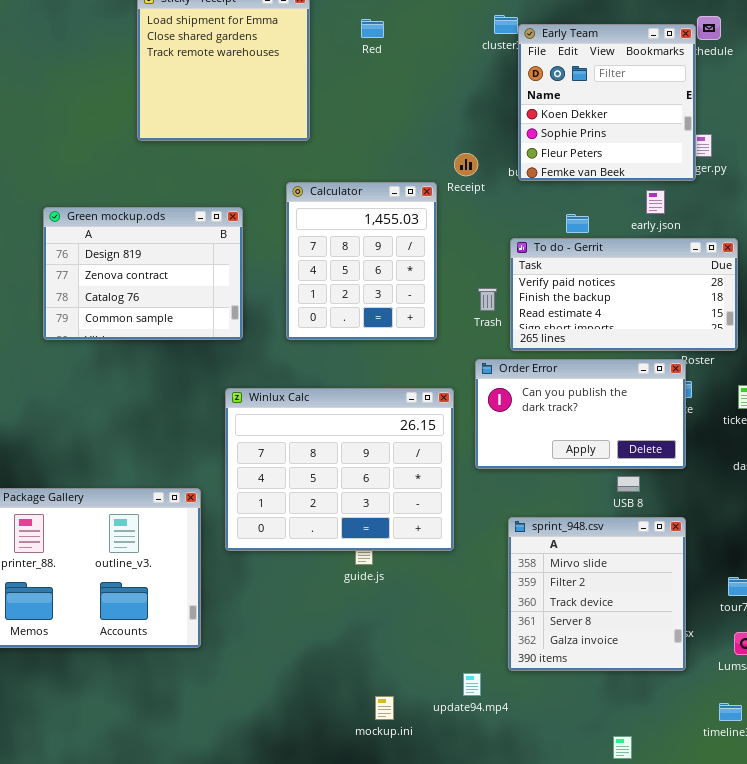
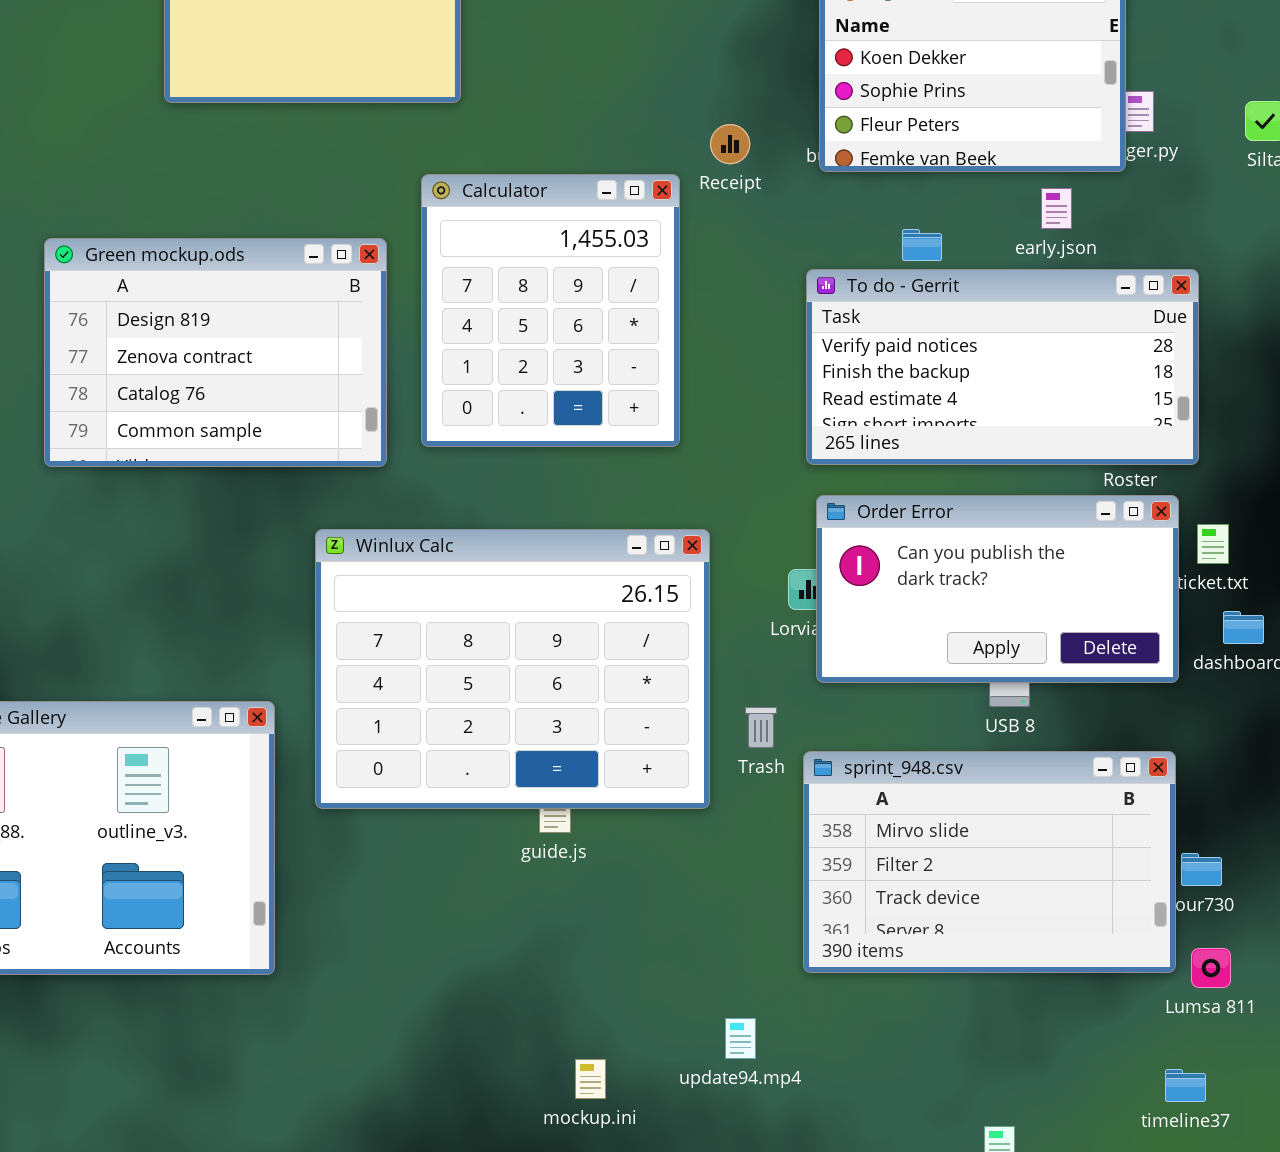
Green mockup.ods: [43,207,243,340] -> [44,238,387,467], moved
Trash: [478,288,497,311] -> [745,707,777,748], moved
Order Error: [475,359,686,469] -> [816,495,1179,683], moved
sprint_948.csv: [508,517,686,671] -> [803,751,1176,973], resized

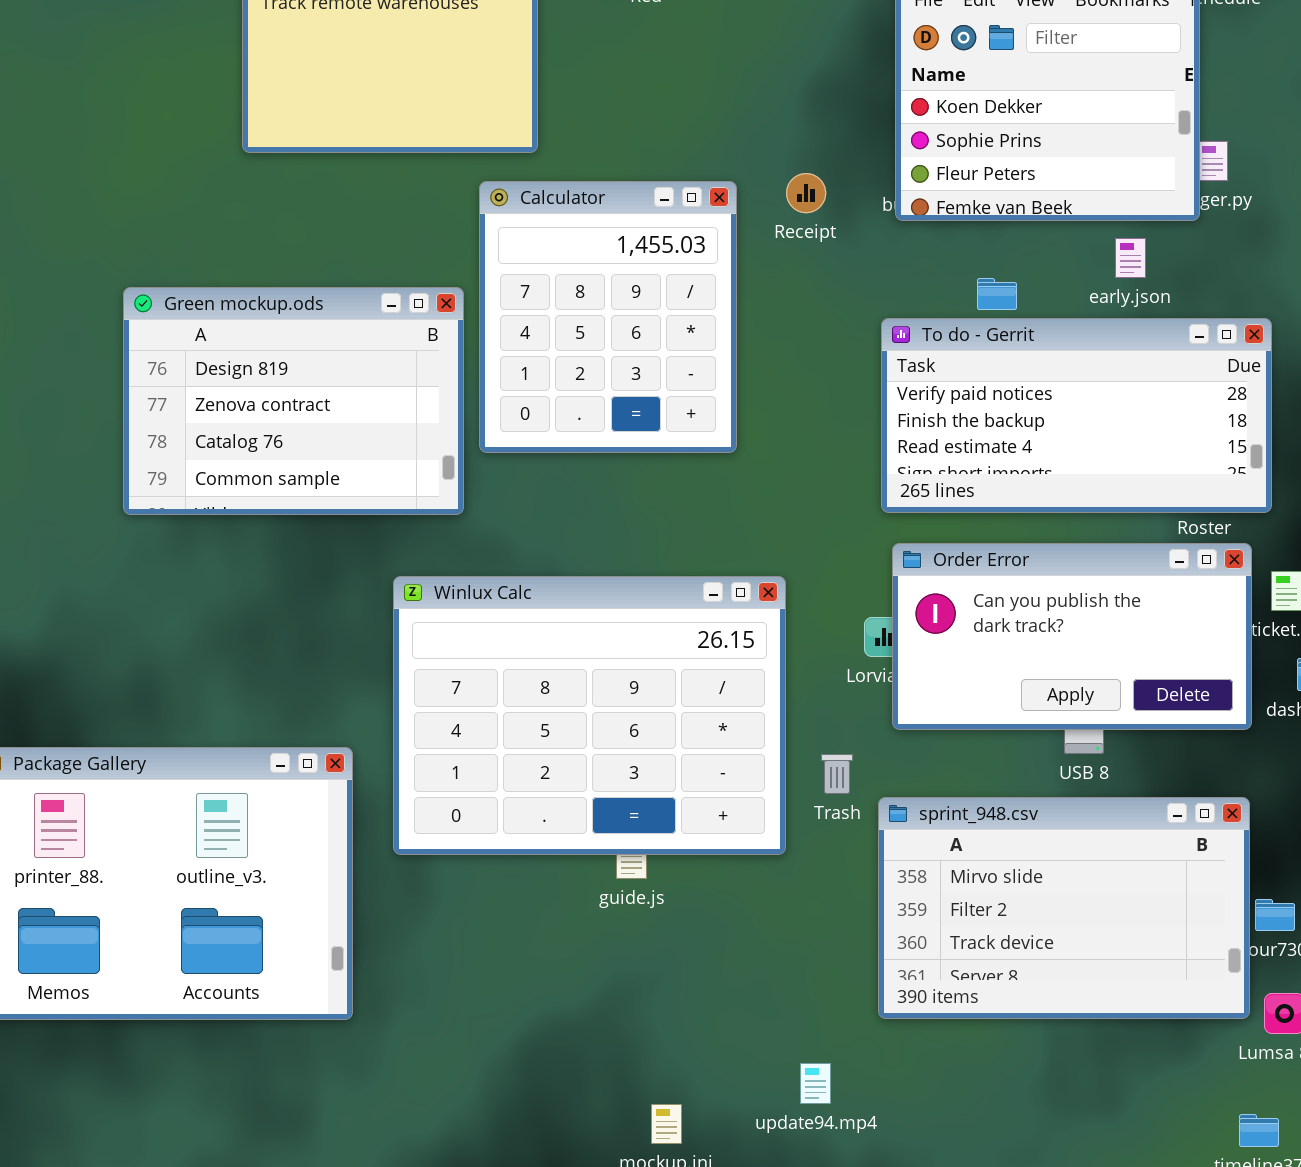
Calculator: [421,174,680,447] -> [479,181,737,453], moved

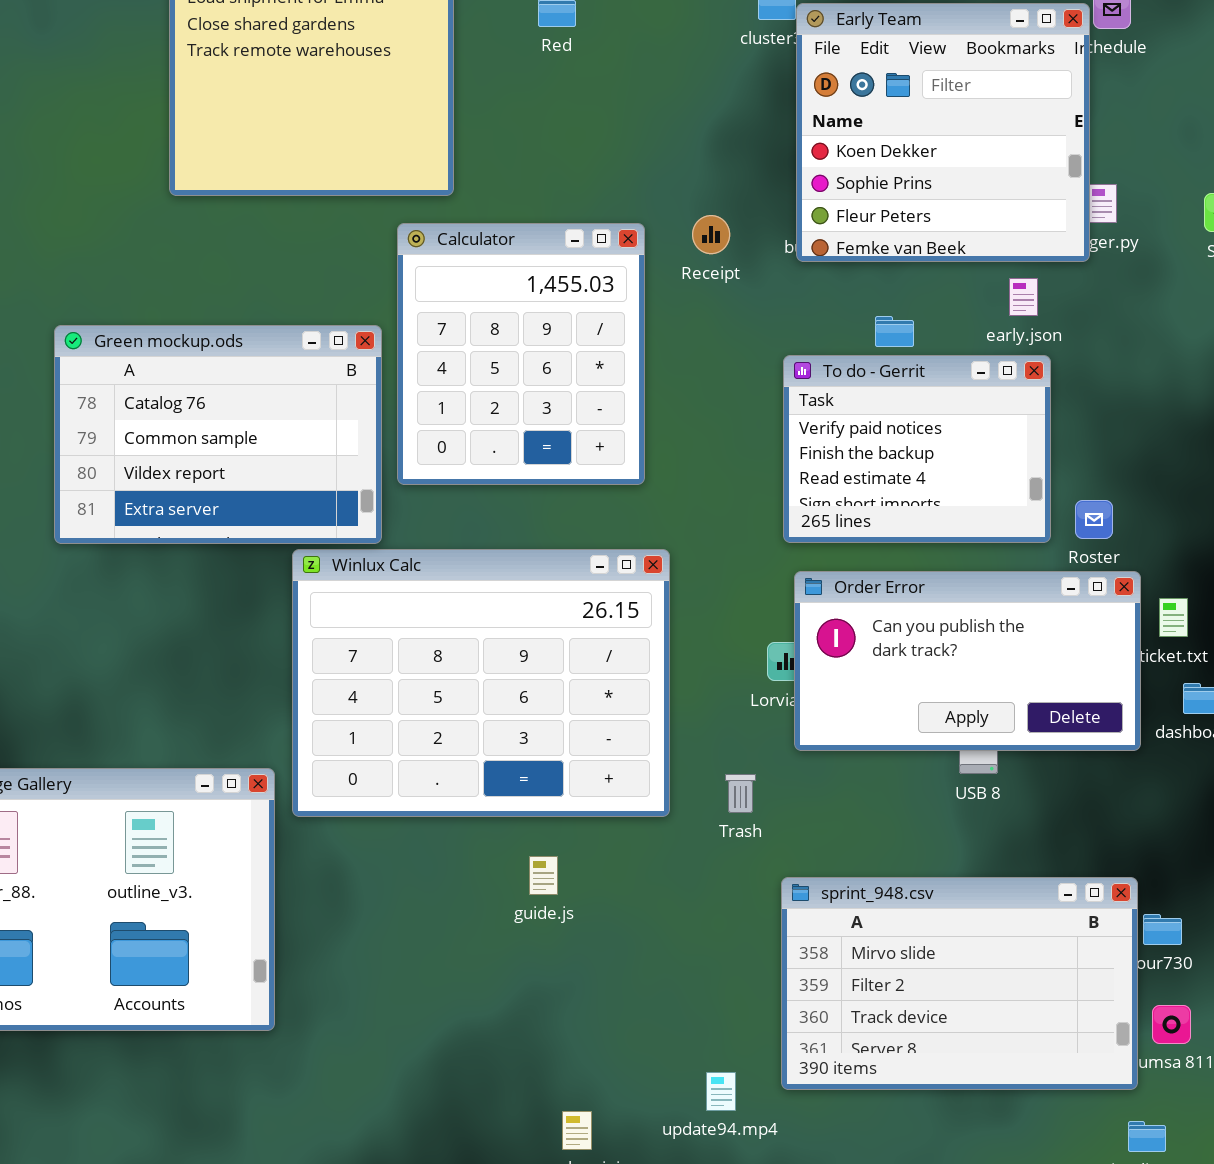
Green mockup.ods: [123,287,464,515] -> [54,325,382,544], scrolled down 2 rows
To do - Gerrit: [881,318,1272,513] -> [783,355,1051,543], resized
Winlux Calc: [393,576,786,855] -> [292,549,670,817], moved
sprint_948.csv: [878,797,1250,1019] -> [781,877,1138,1090], moved

